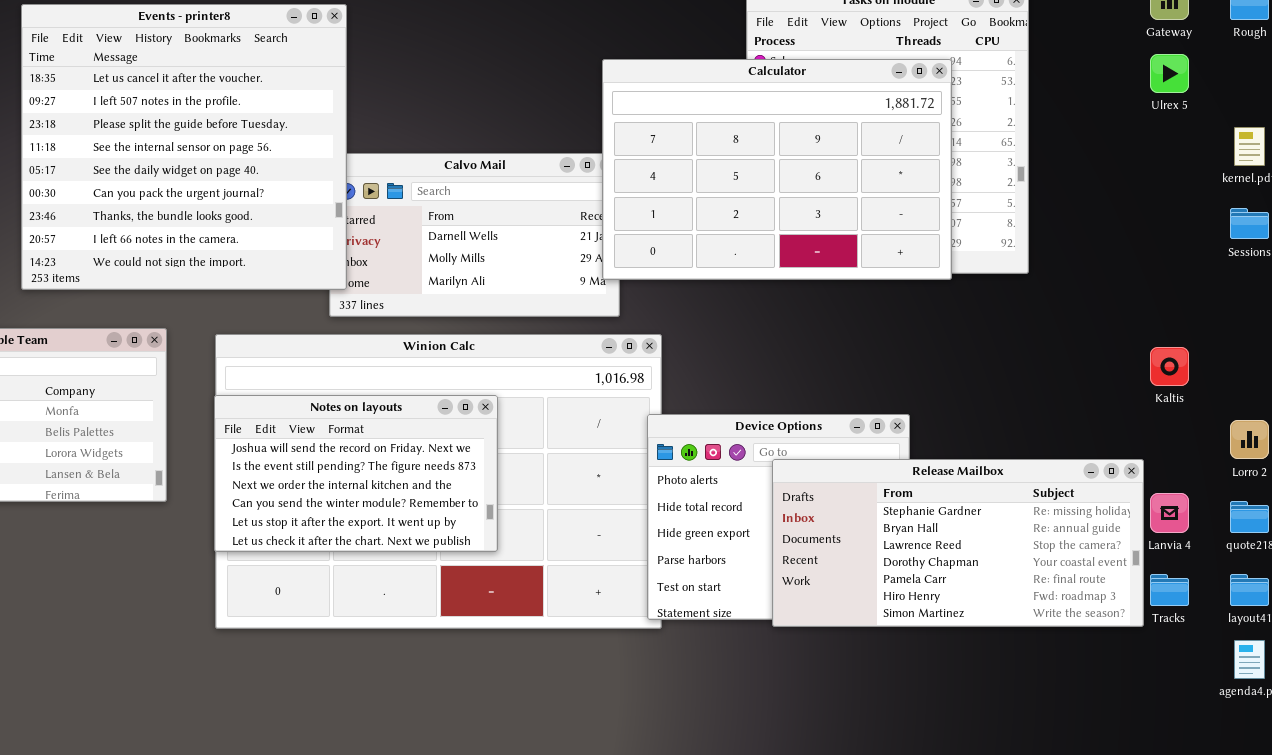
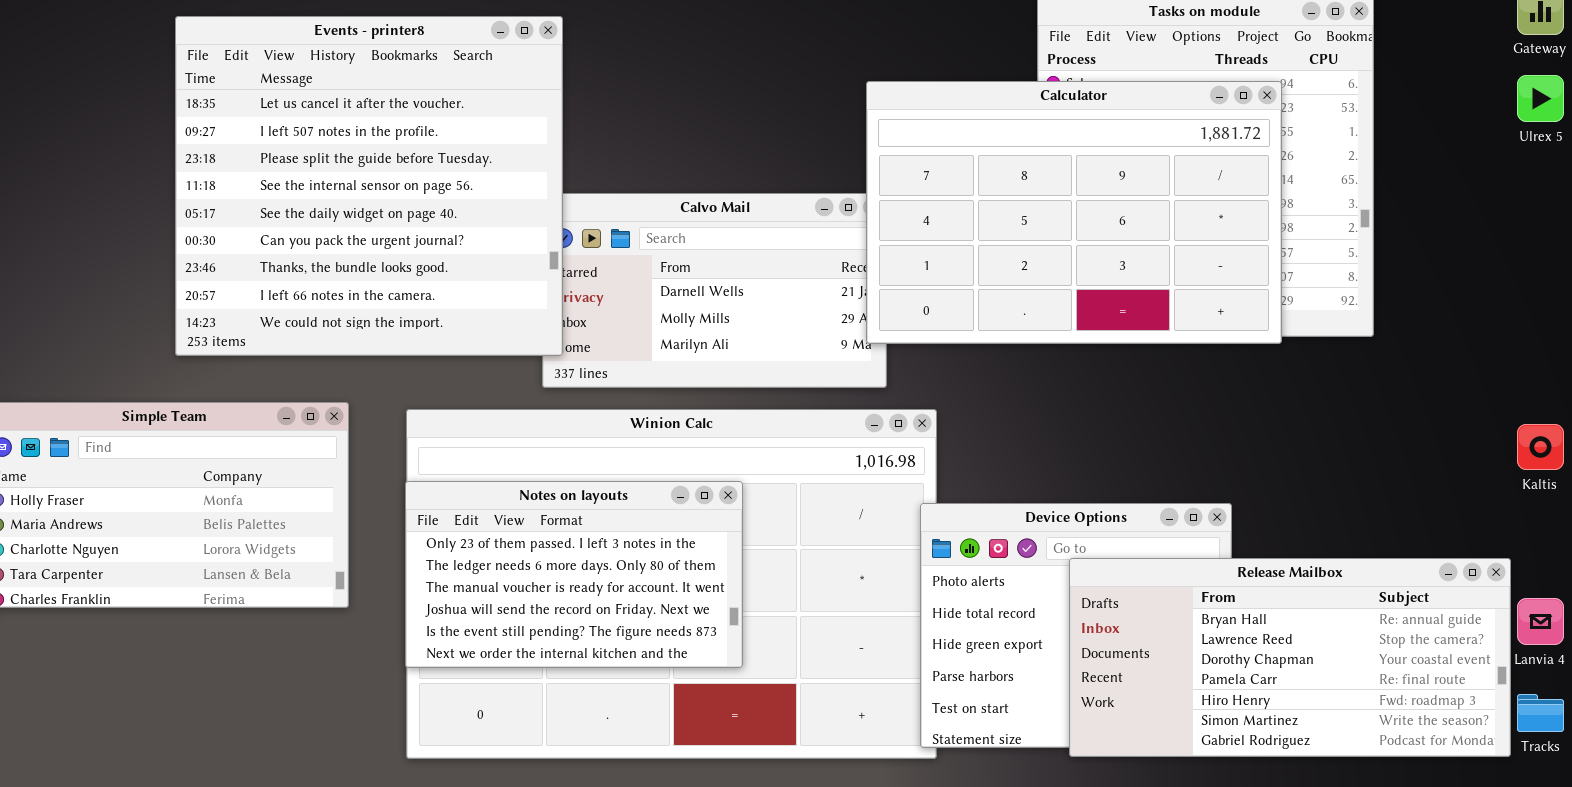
Notes on layouts: [214,395,498,552] -> [405,481,743,668], scrolled up 3 rows
Release Mailbox: [772,459,1144,627] -> [1069,558,1511,757], scrolled down 1 row

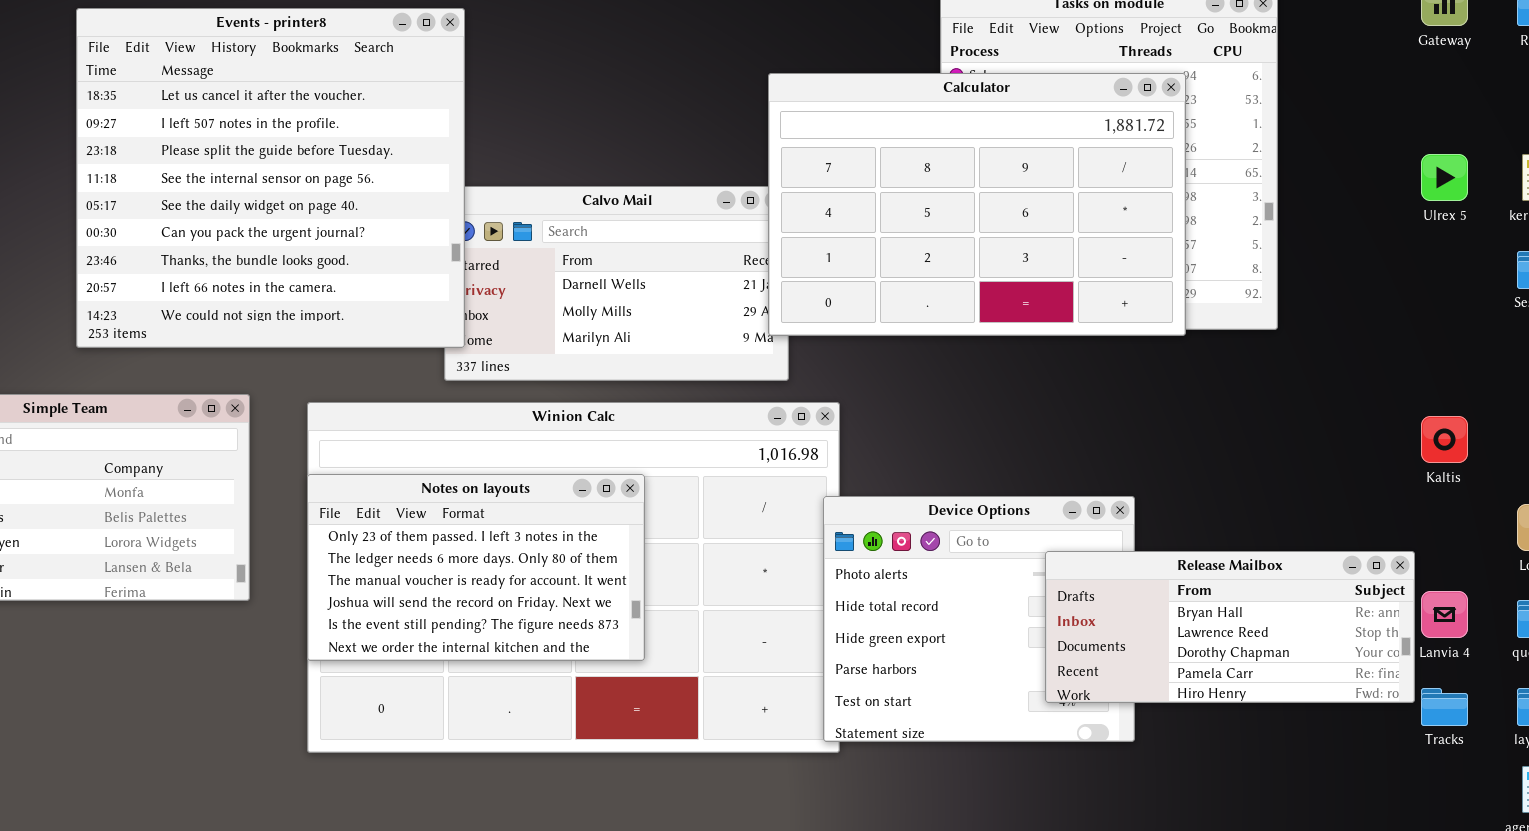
Ulrex 5: [1517,75,1564,122] -> [1421,154,1468,201], moved
Release Mailbox: [1069,558,1511,757] -> [1045,551,1415,703], resized

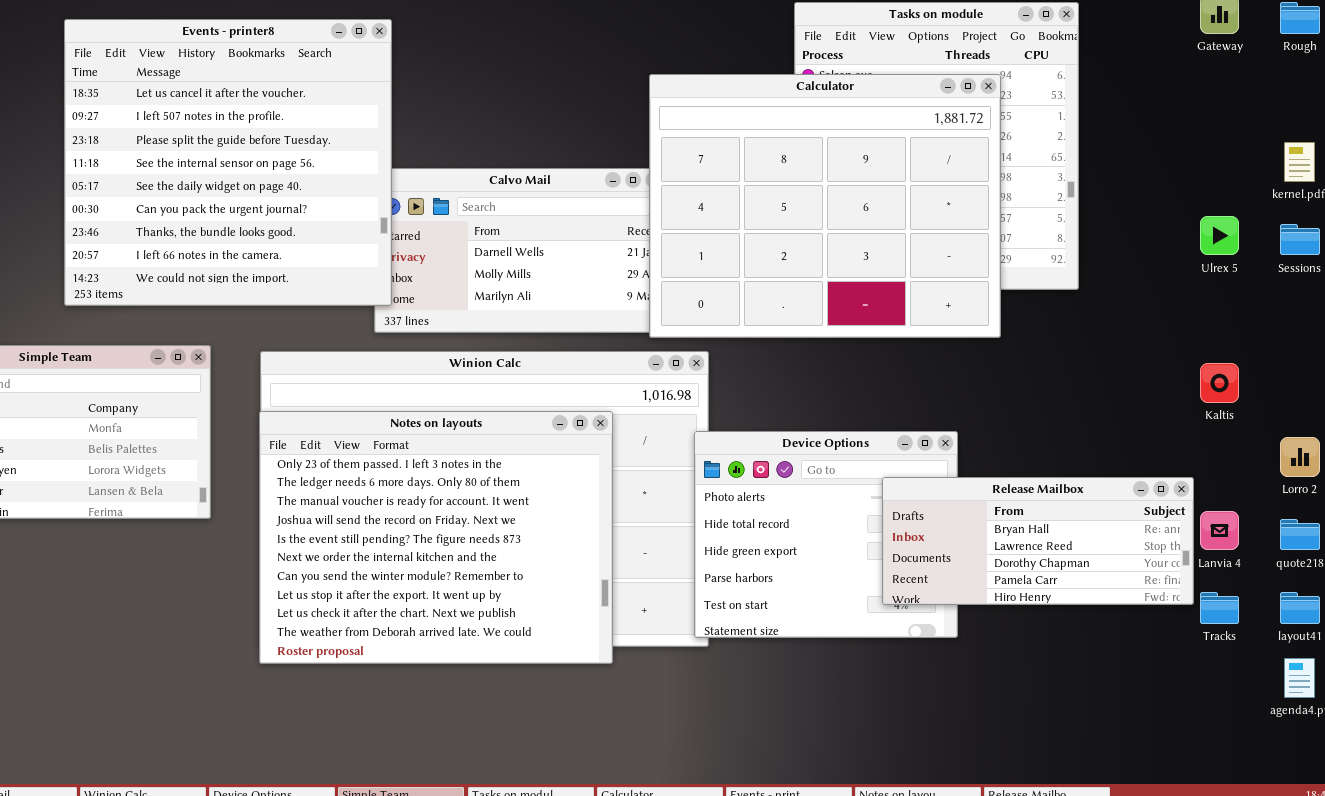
Calculator: [768,73,1186,336] -> [649,74,1001,338], resized
Ulrex 5: [1421,154,1468,201] -> [1200,216,1239,255], moved
Notes on layouts: [307,474,645,661] -> [259,411,613,664], resized

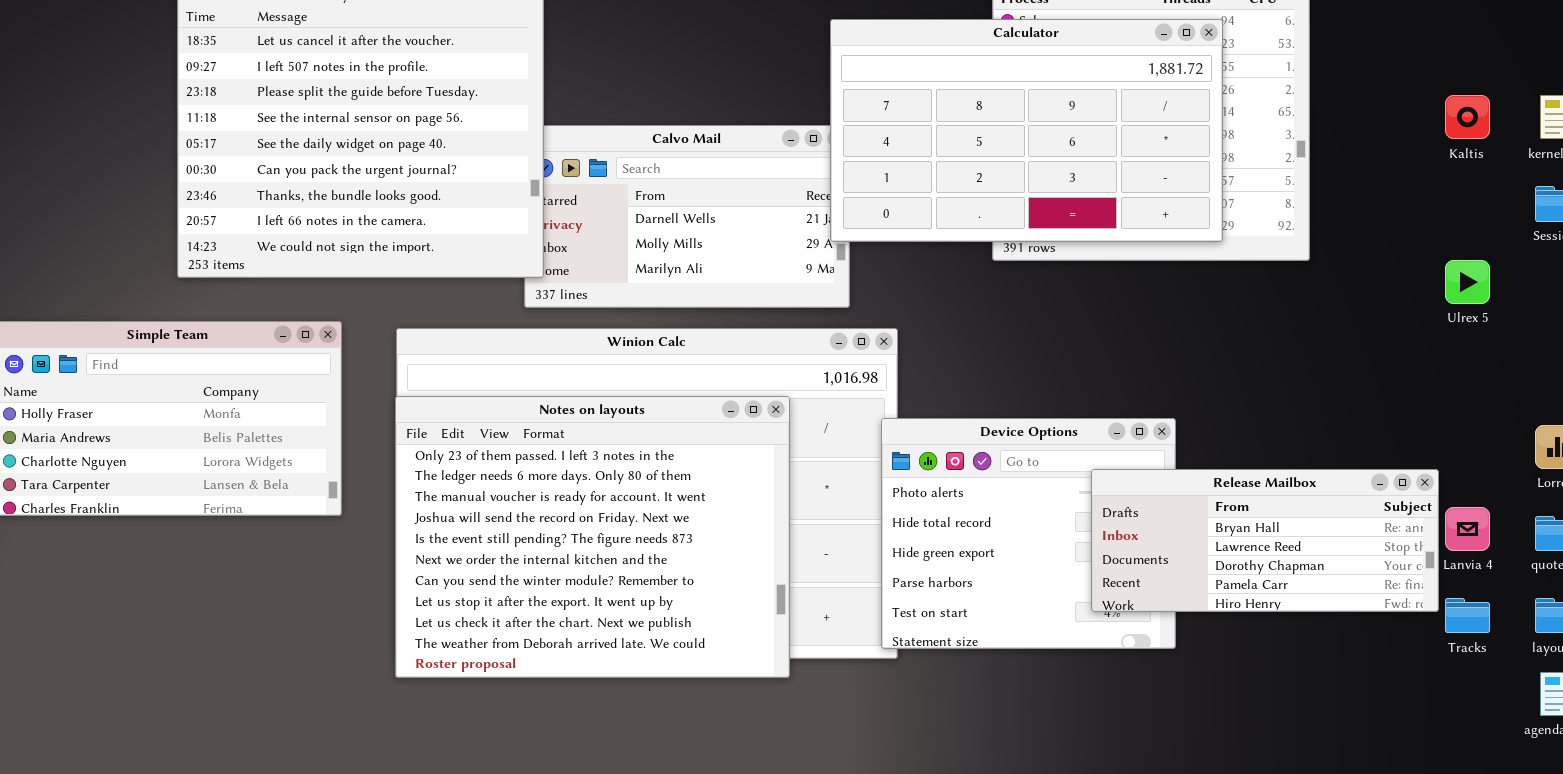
Calculator: [649,74,1001,338] -> [830,19,1223,242], resized
Ulrex 5: [1200,216,1239,255] -> [1445,260,1490,304], moved
Kaltis: [1200,363,1239,403] -> [1445,95,1490,139], moved

